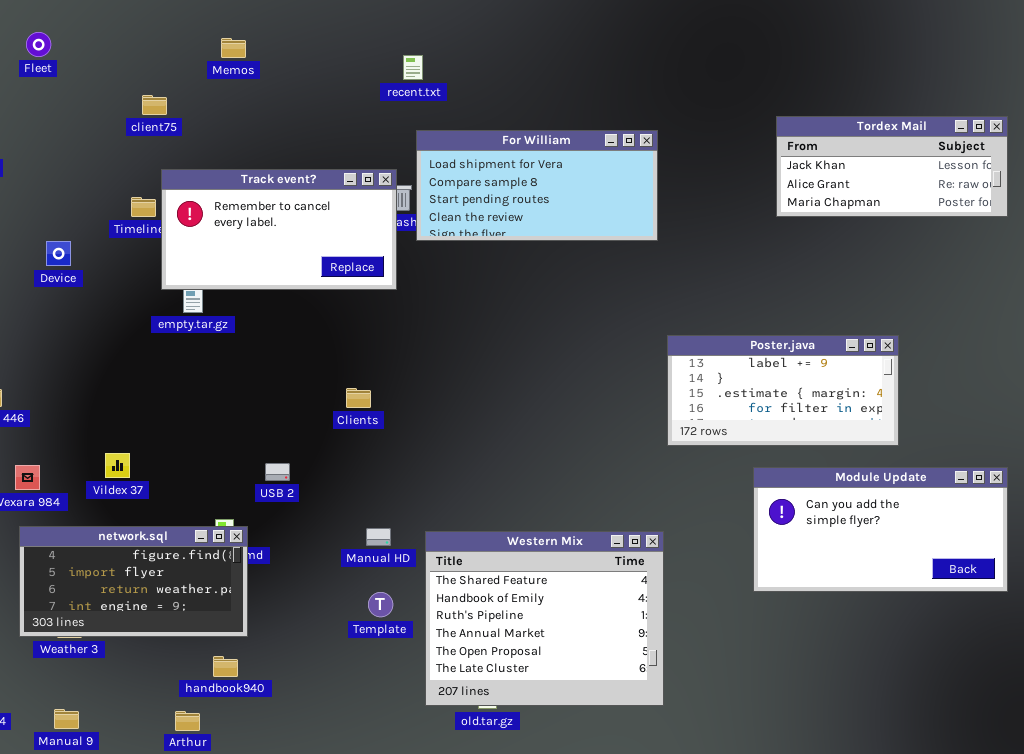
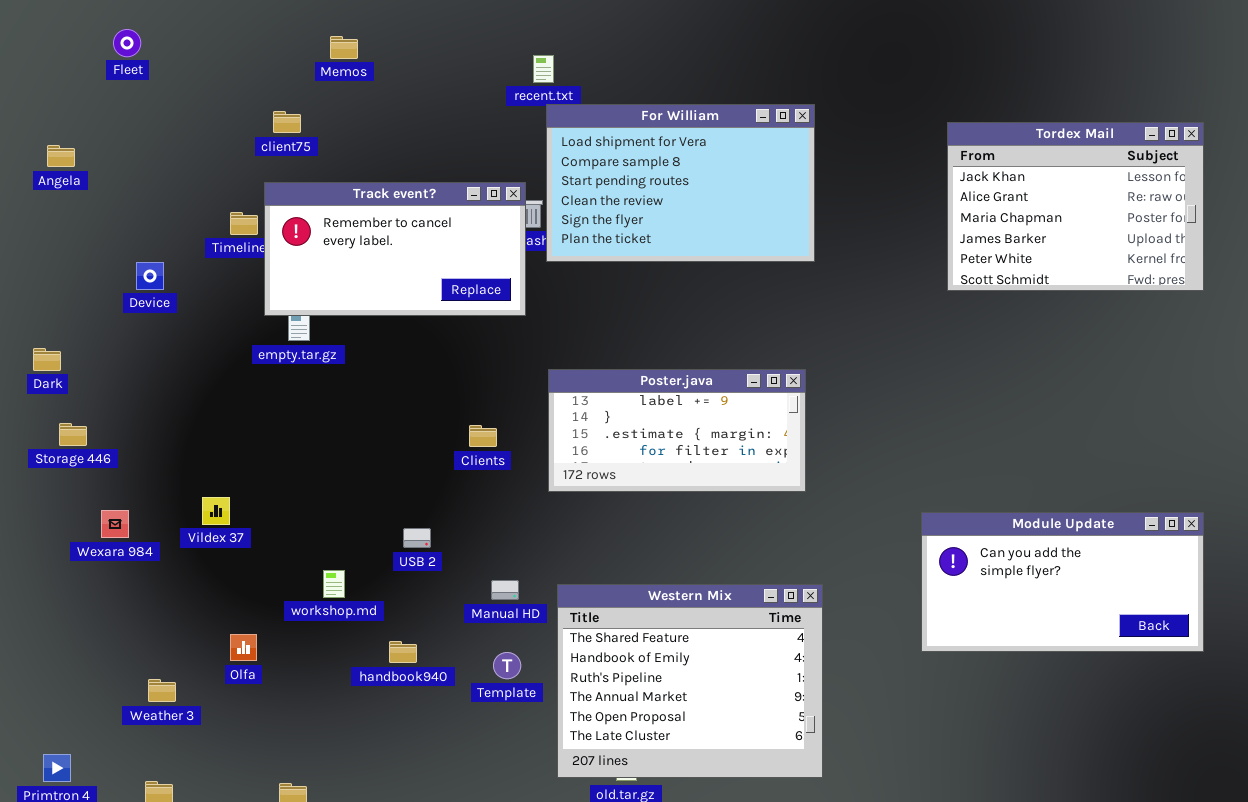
client75: [142,95,167,115] -> [273,111,301,133], moved
Tordex Mail: [776,116,1008,217] -> [947,122,1204,291], resized
For William: [416,130,658,241] -> [546,104,815,262], resized
Poster.java: [667,335,899,446] -> [548,369,806,492], moved
USB 2: [265,463,290,481] -> [403,528,431,548], moved
network.sql: [19,526,248,637] -> none, closed
handbook940: [213,656,238,677] -> [389,641,417,663], moved

